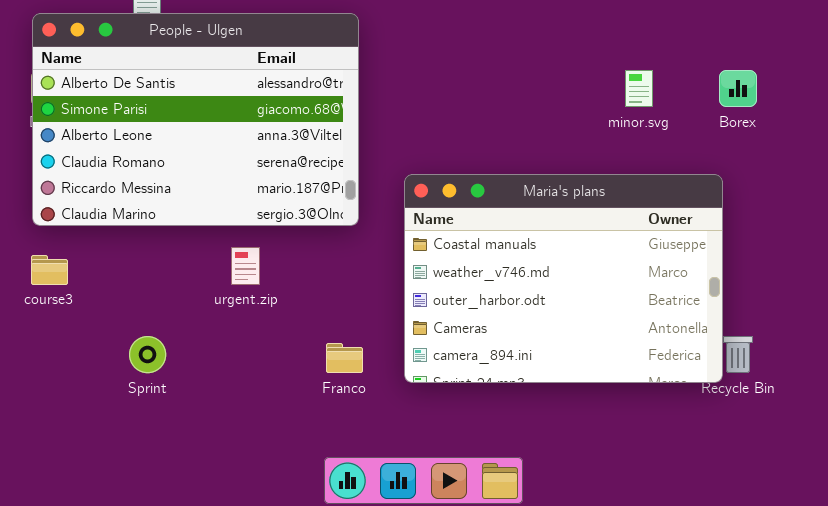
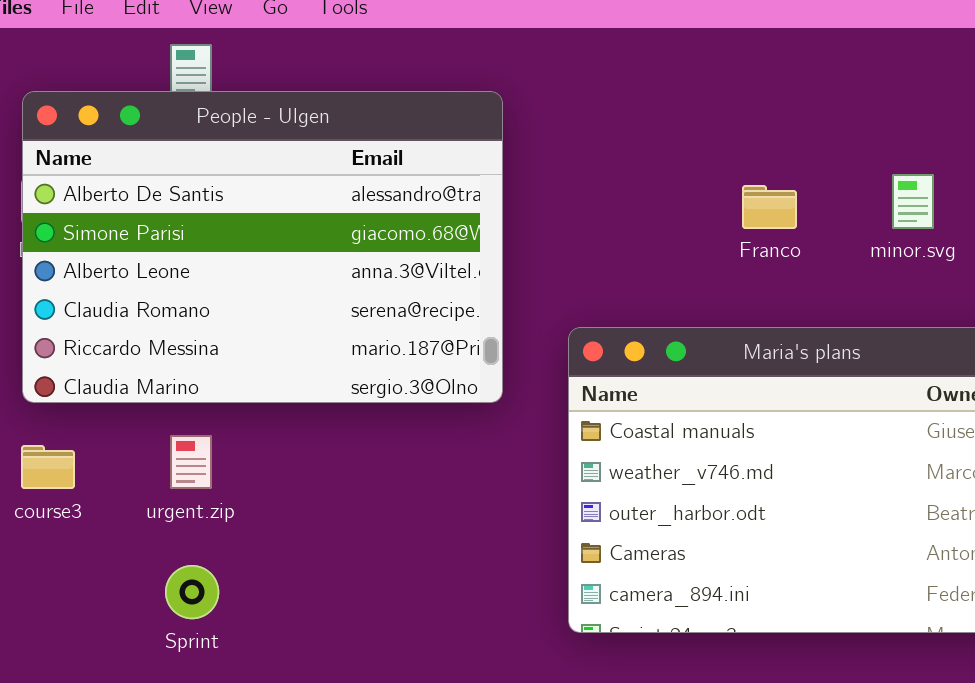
urgent.zip: [231,247,260,285] -> [170,435,212,489], moved
Franco: [326,343,363,373] -> [742,185,797,229], moved

